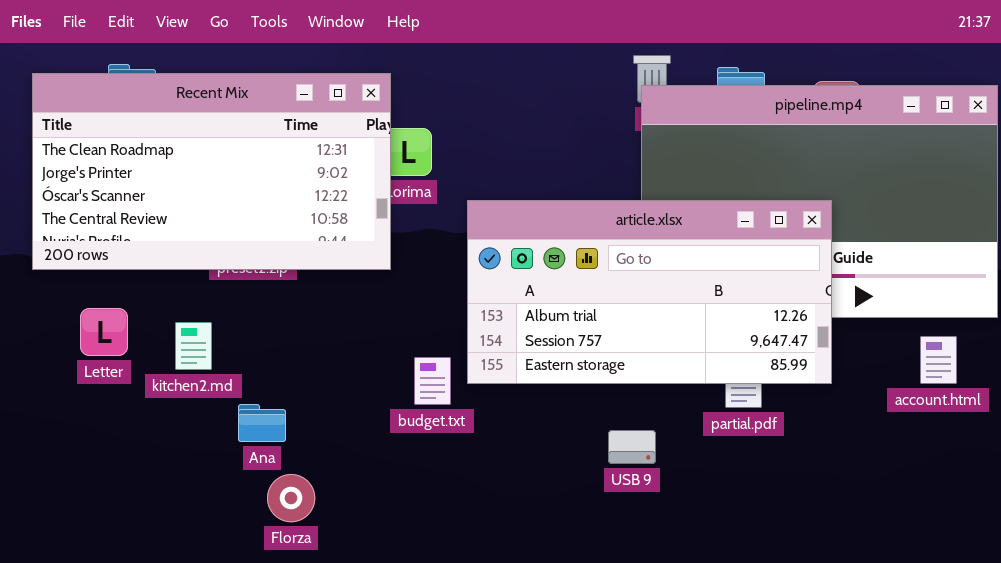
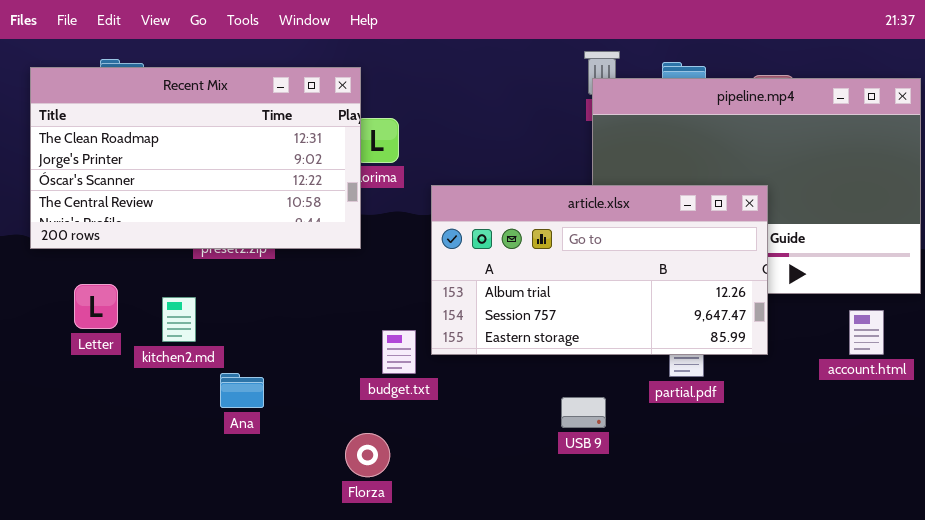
Florza: [267,474,315,522] -> [345,433,390,477], moved

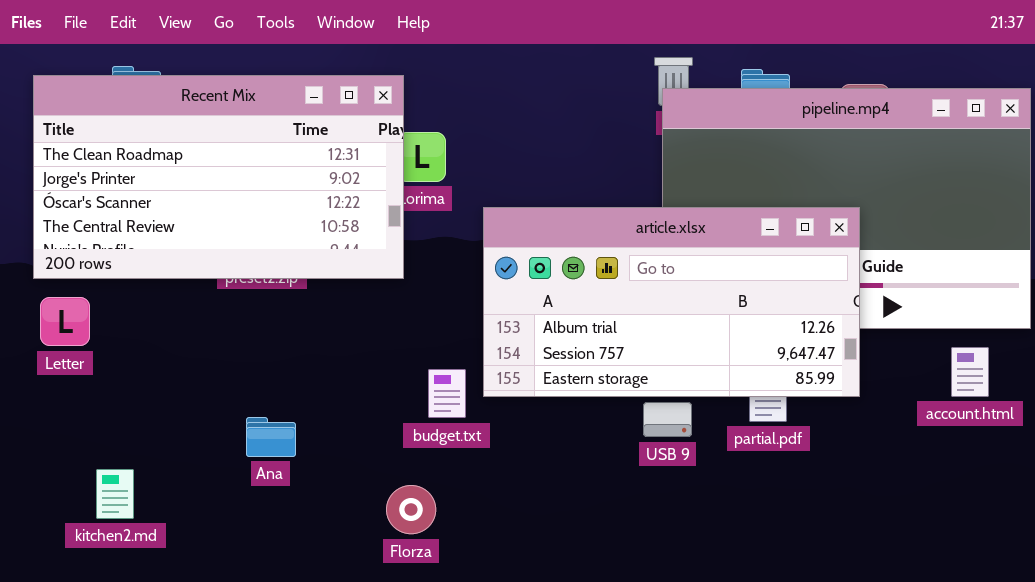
Letter: [74,284,118,329] -> [40,297,90,346], moved
kitchen2.md: [162,297,196,342] -> [96,469,134,519], moved
USB 9: [561,397,606,428] -> [643,402,692,437], moved

